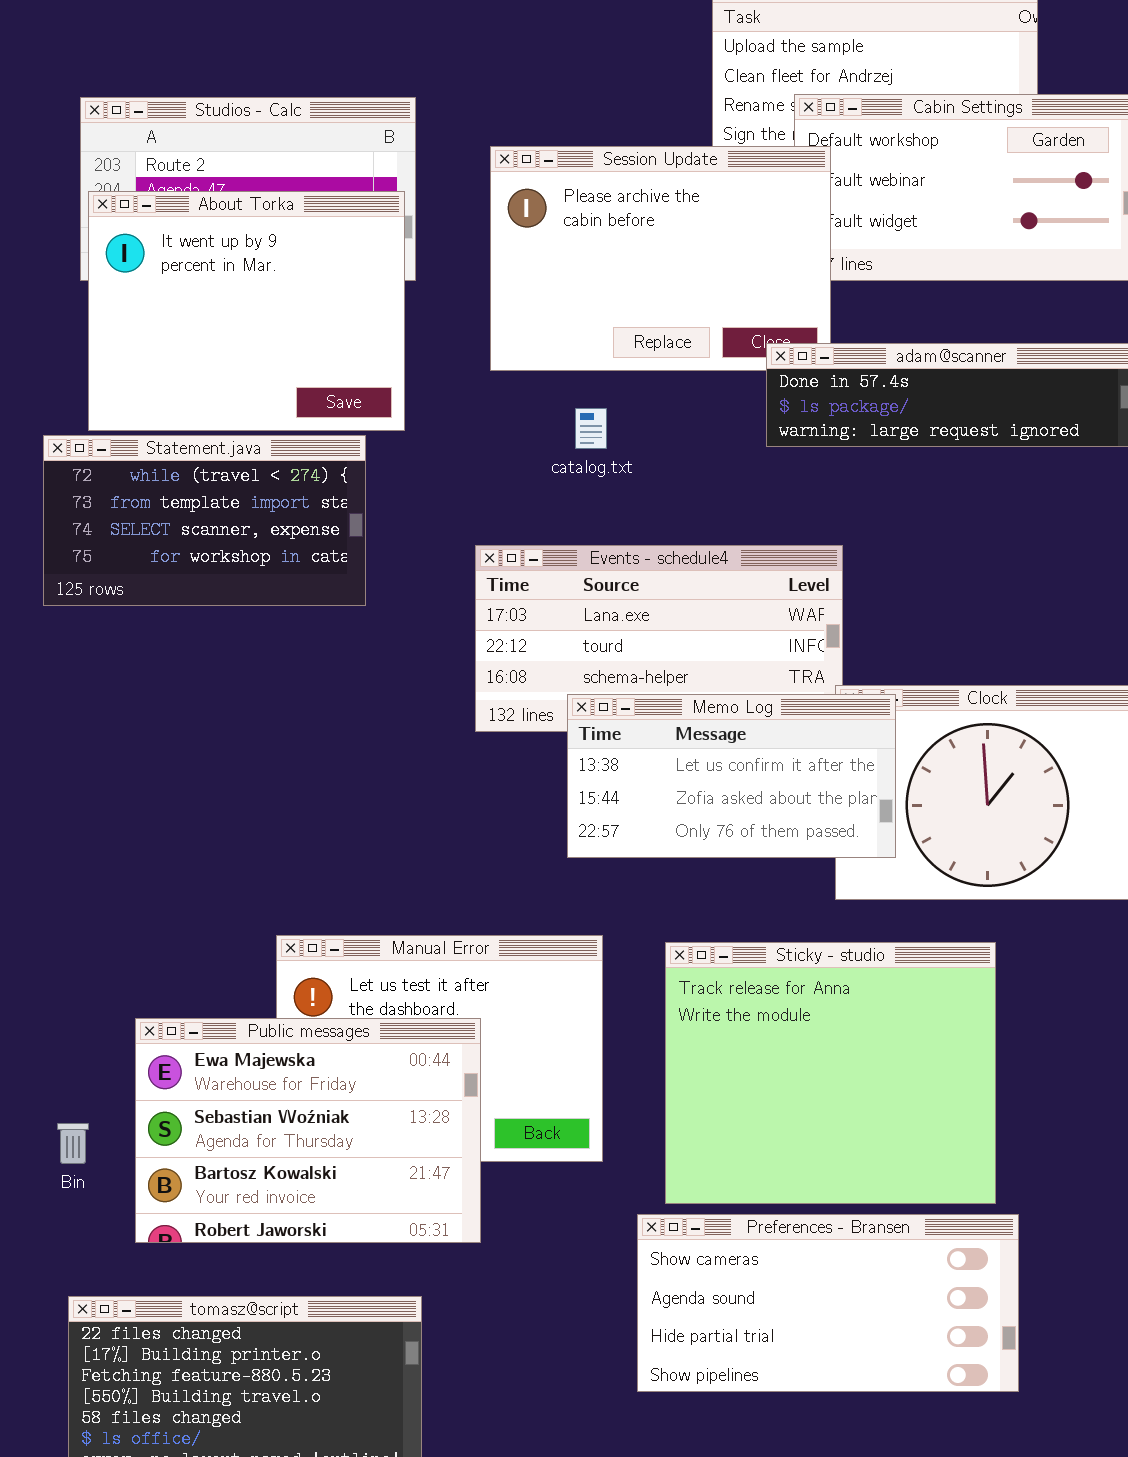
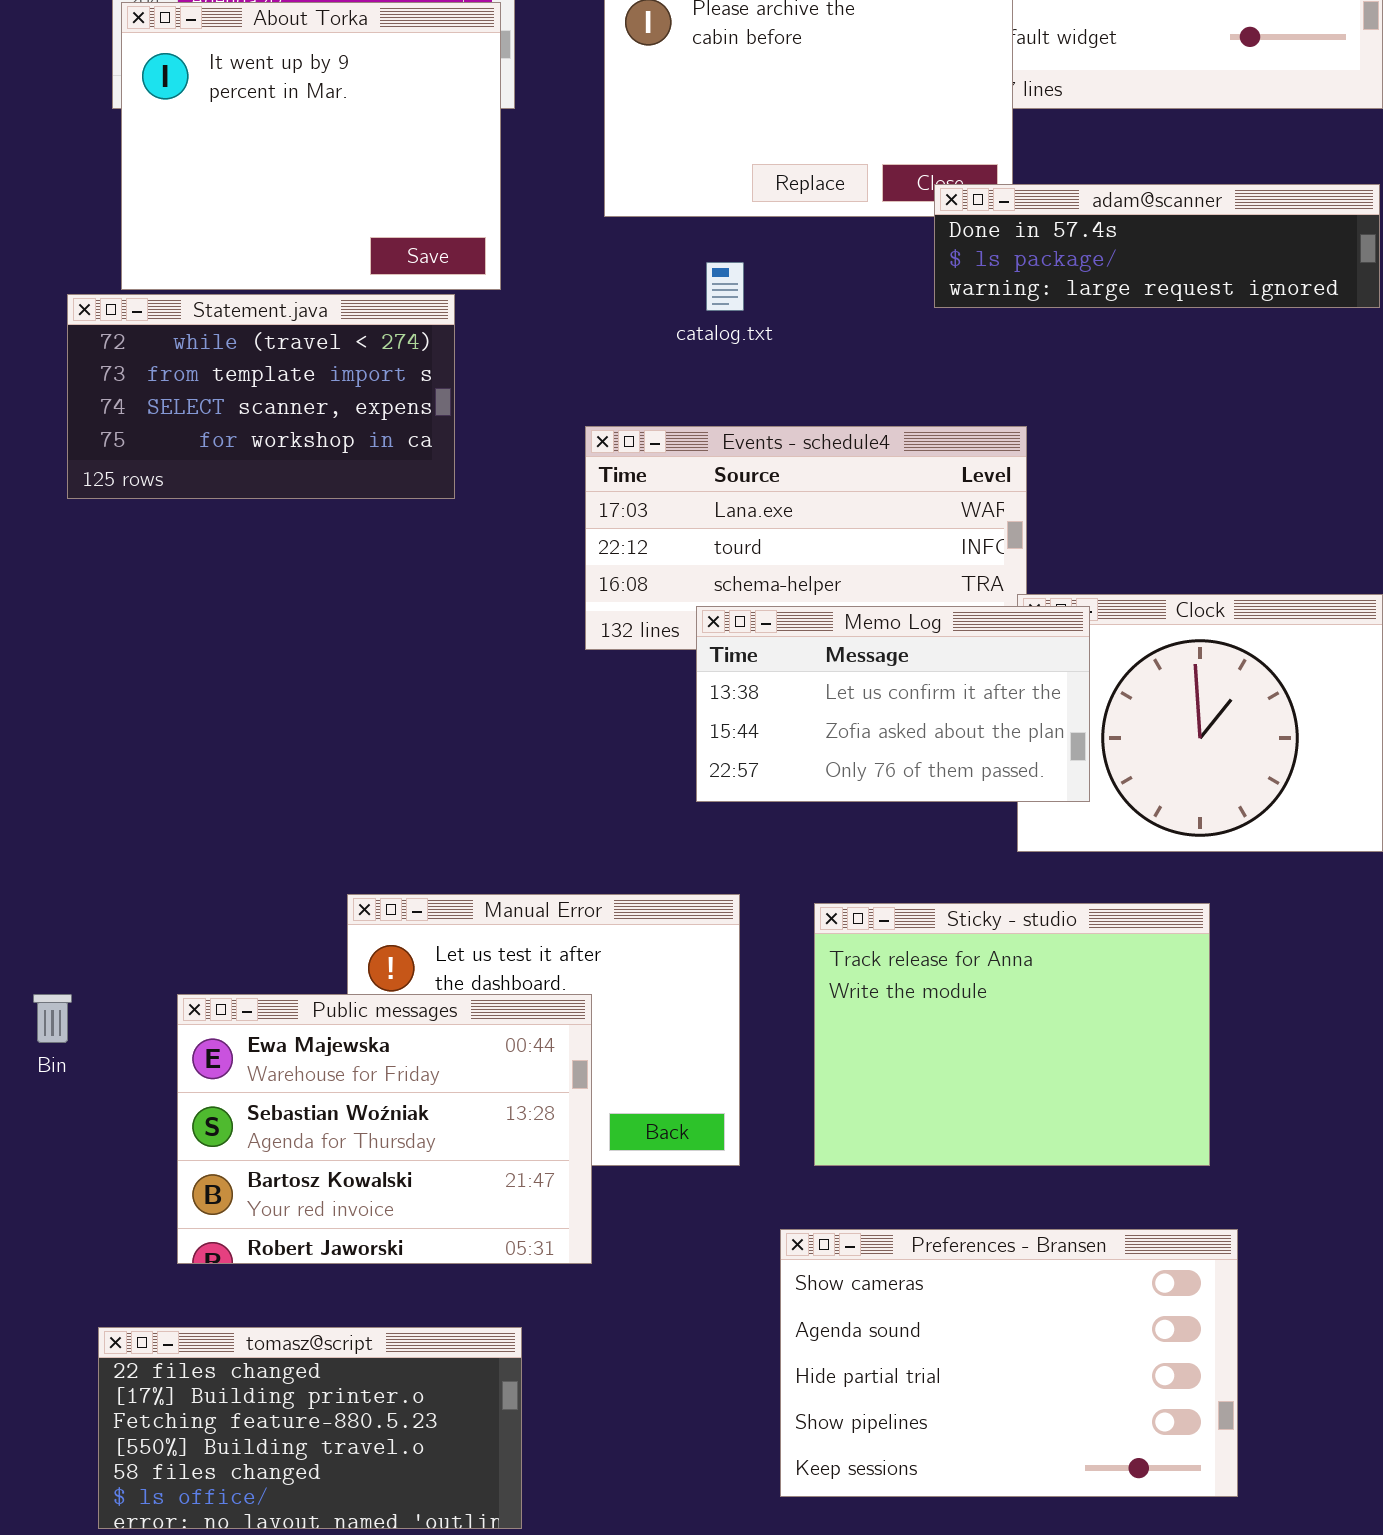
Sticky - studio: [665,942,996,1204] -> [814,903,1210,1166], resized
Bin: [57,1123,89,1164] -> [33,994,72,1043], moved
Preferences - Bransen: [637,1214,1019,1392] -> [780,1229,1238,1497], resized

